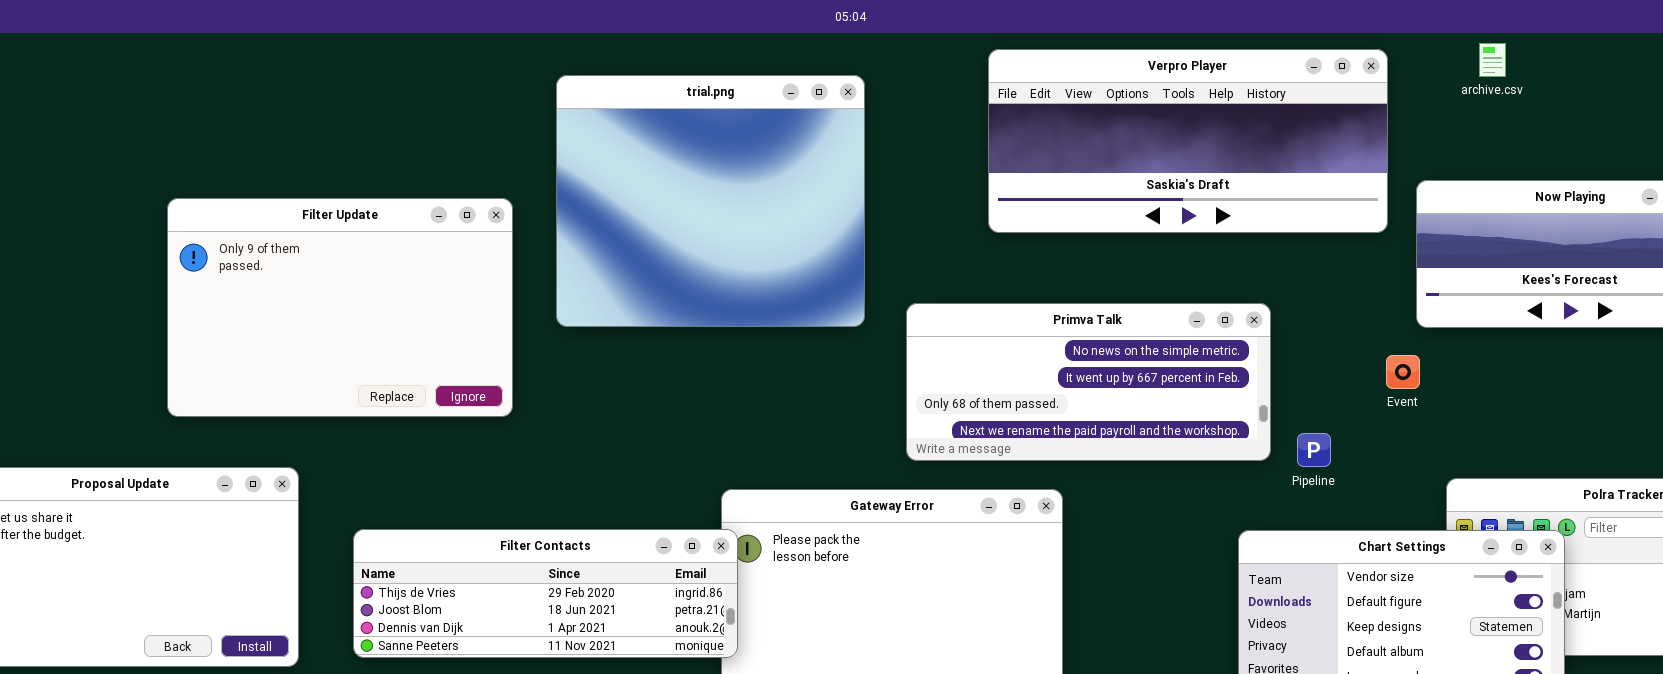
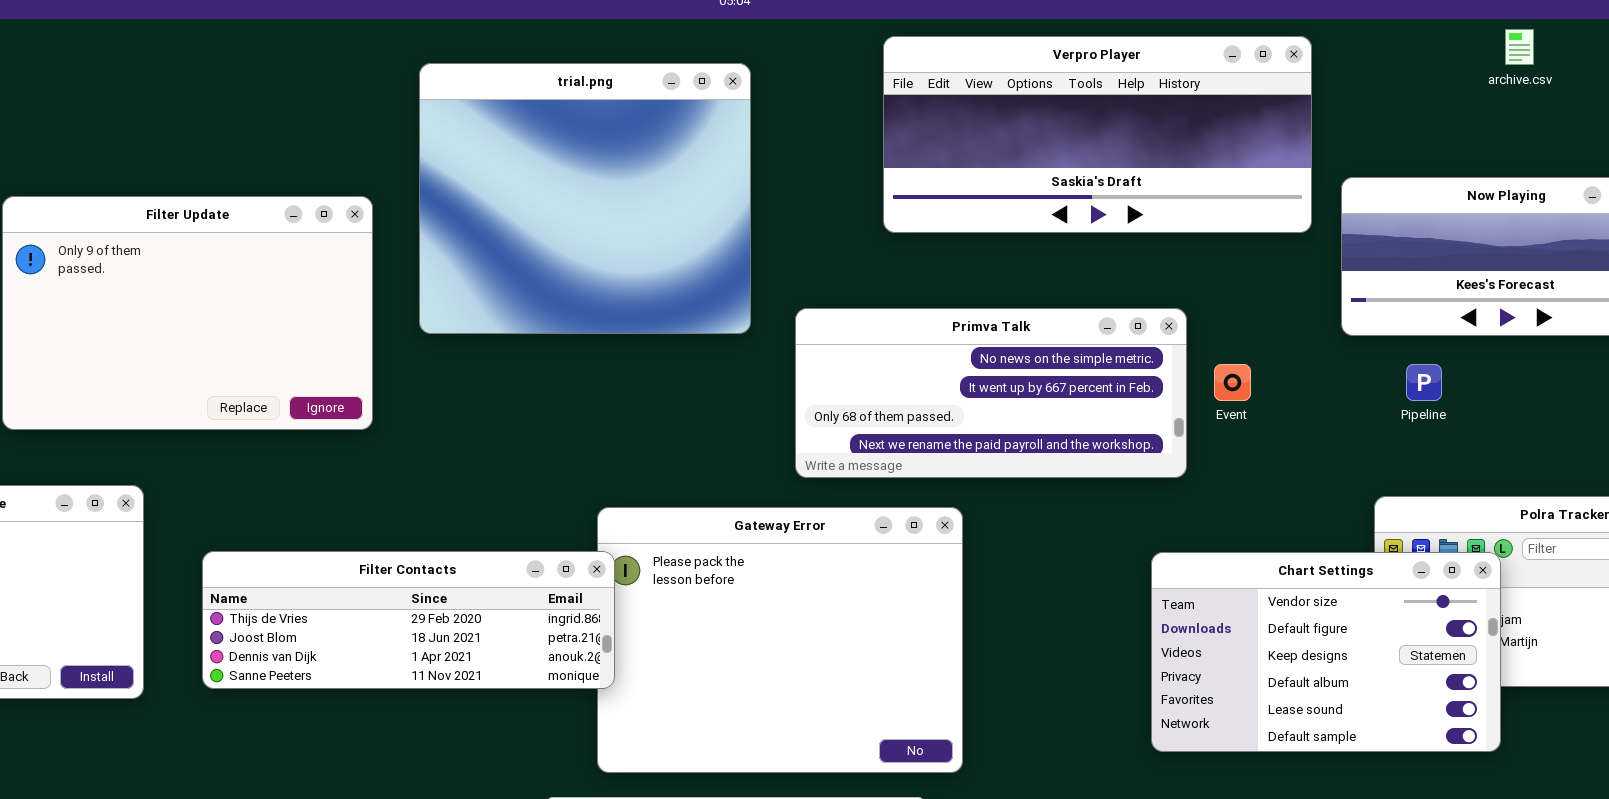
archive.csv: [1479,43,1506,77] -> [1505,29,1534,65], moved
Event: [1386,355,1420,389] -> [1214,364,1251,401], moved
Pipeline: [1297,433,1331,467] -> [1406,364,1442,401], moved

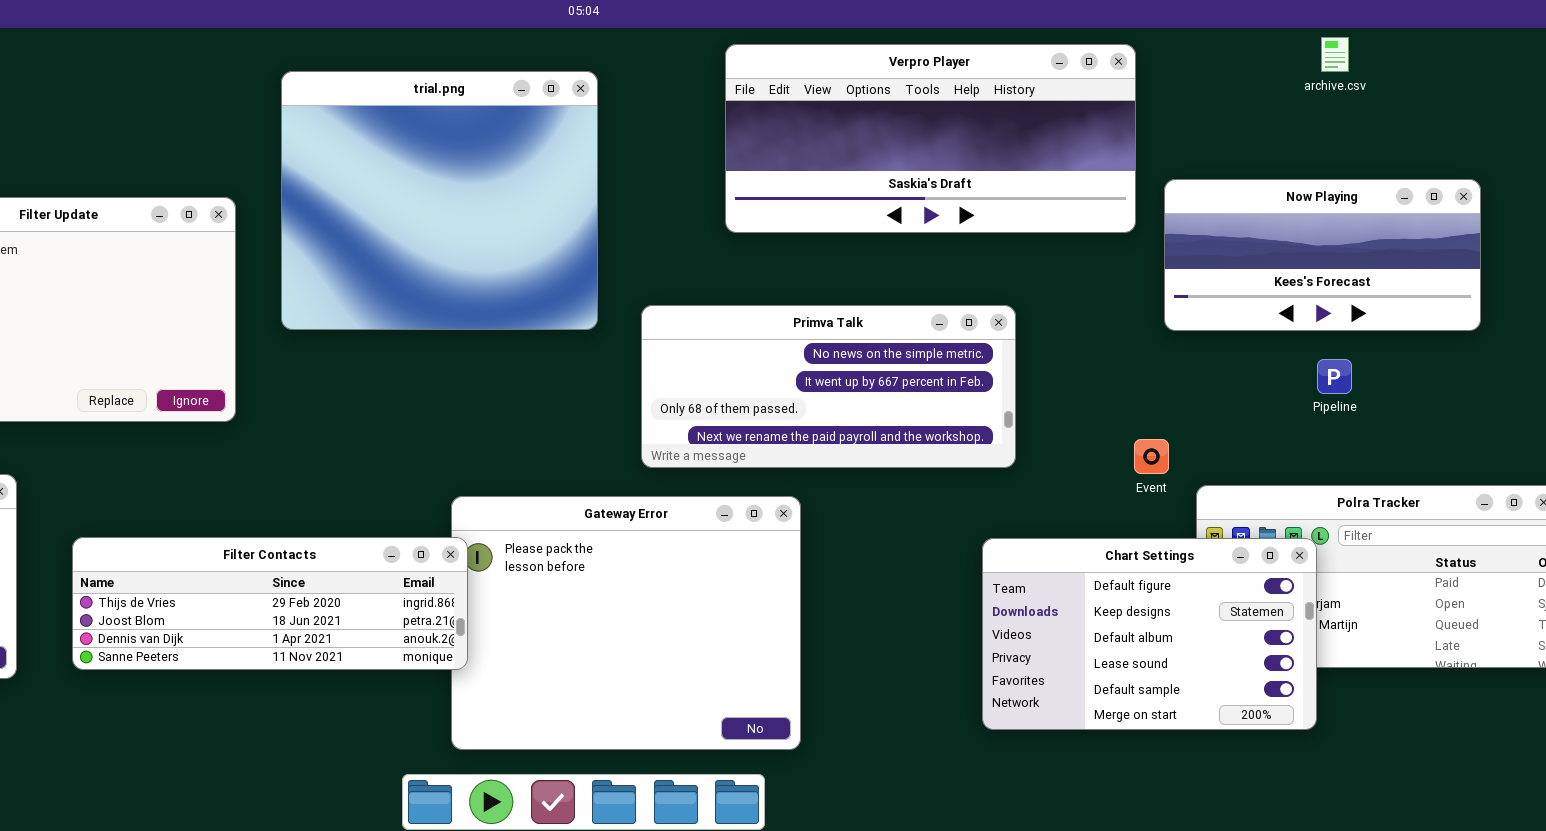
Event: [1214,364,1251,401] -> [1134,439,1169,474], moved
Pipeline: [1406,364,1442,401] -> [1317,359,1352,394], moved
Chart Settings: [1151,552,1501,752] -> [982,538,1317,730], scrolled down 1 row

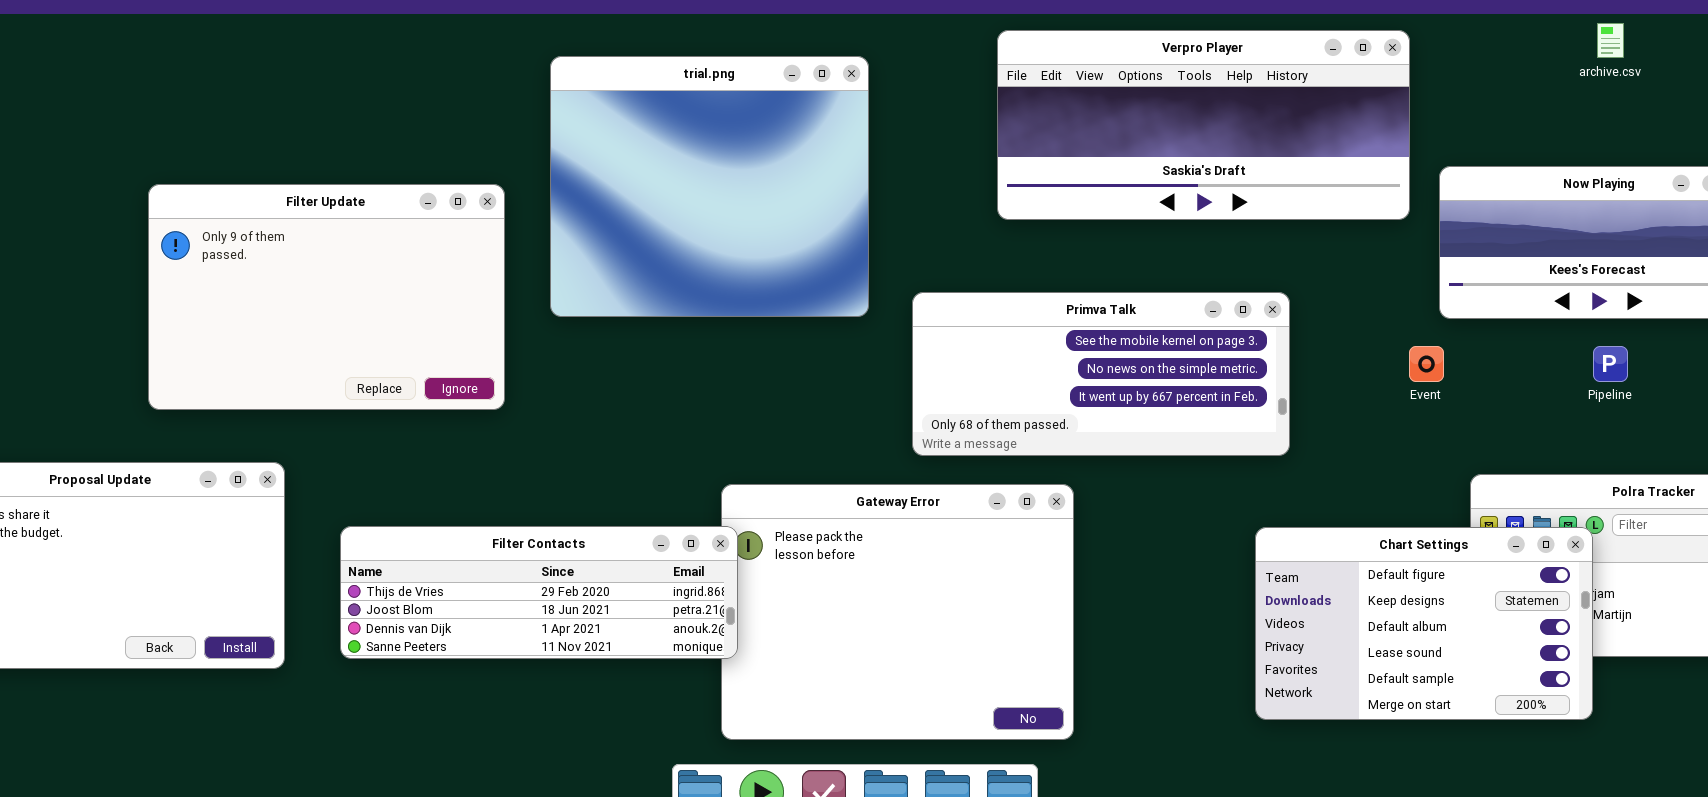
Primva Talk: [641,305,1016,468] -> [912,292,1290,456], scrolled up 1 row
Event: [1134,439,1169,474] -> [1409,346,1444,382], moved

